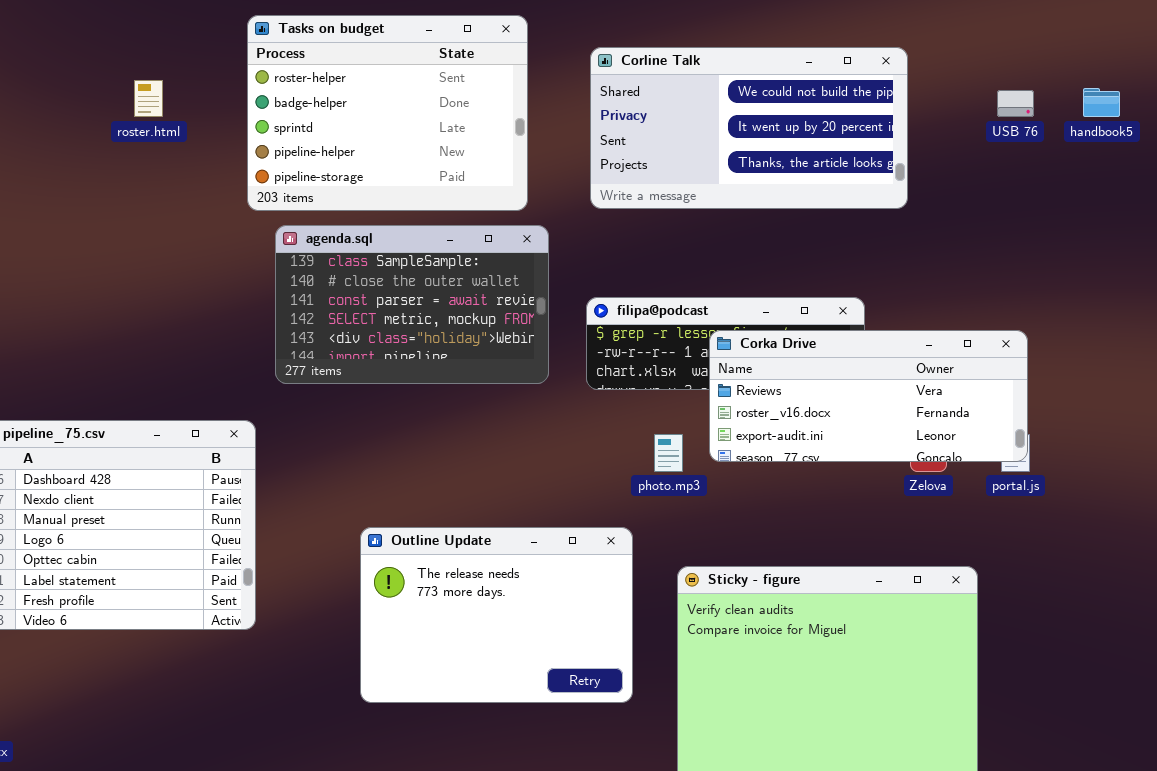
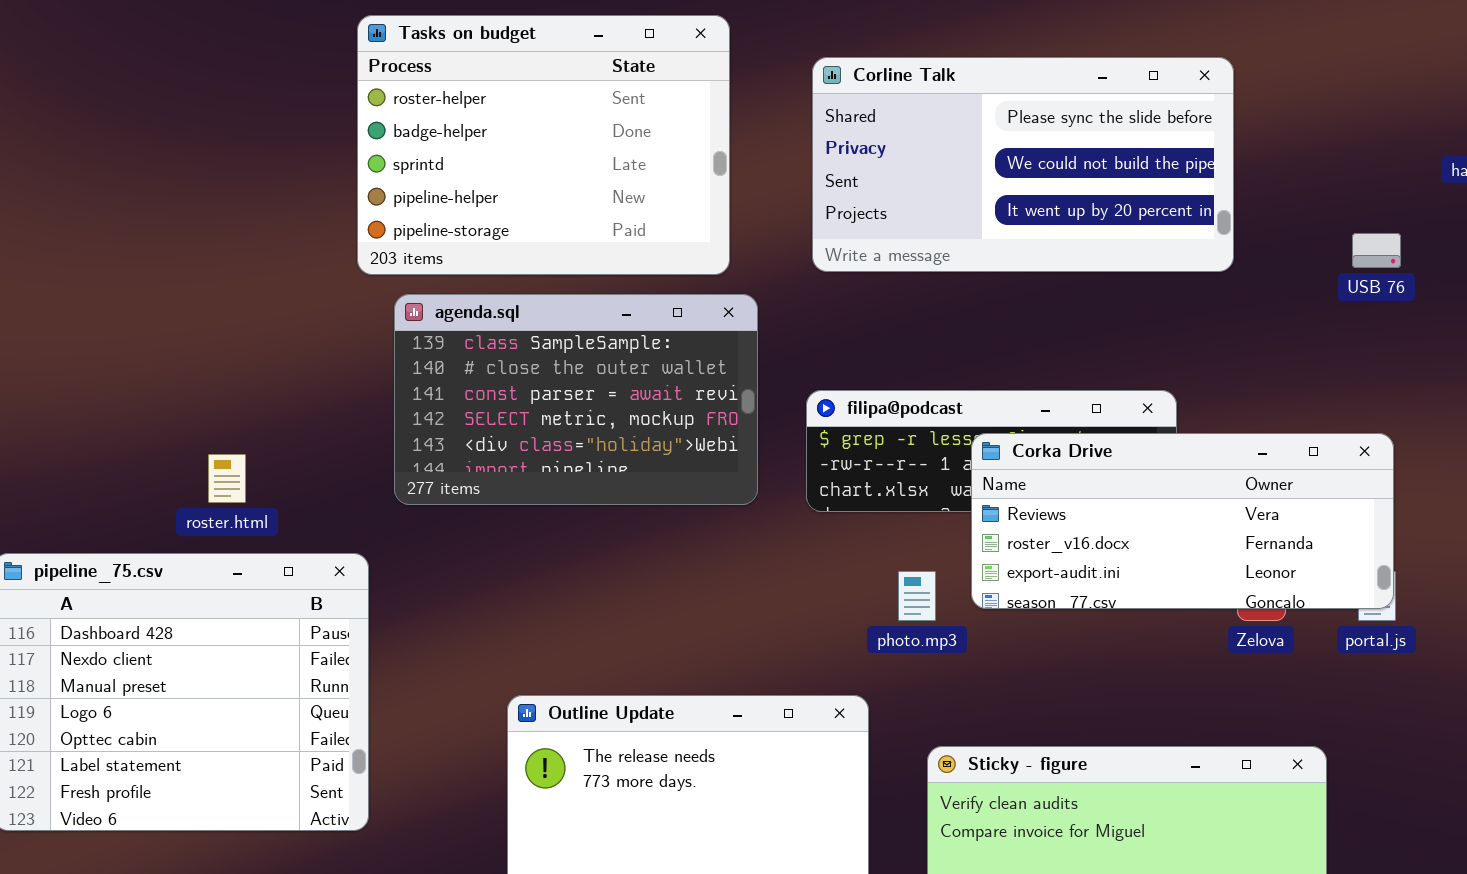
Corline Talk: [590,47,908,209] -> [812,57,1234,272], scrolled up 1 row
roster.html: [134,80,163,117] -> [208,454,246,503], moved
USB 76: [997,90,1034,117] -> [1352,233,1401,268], moved

